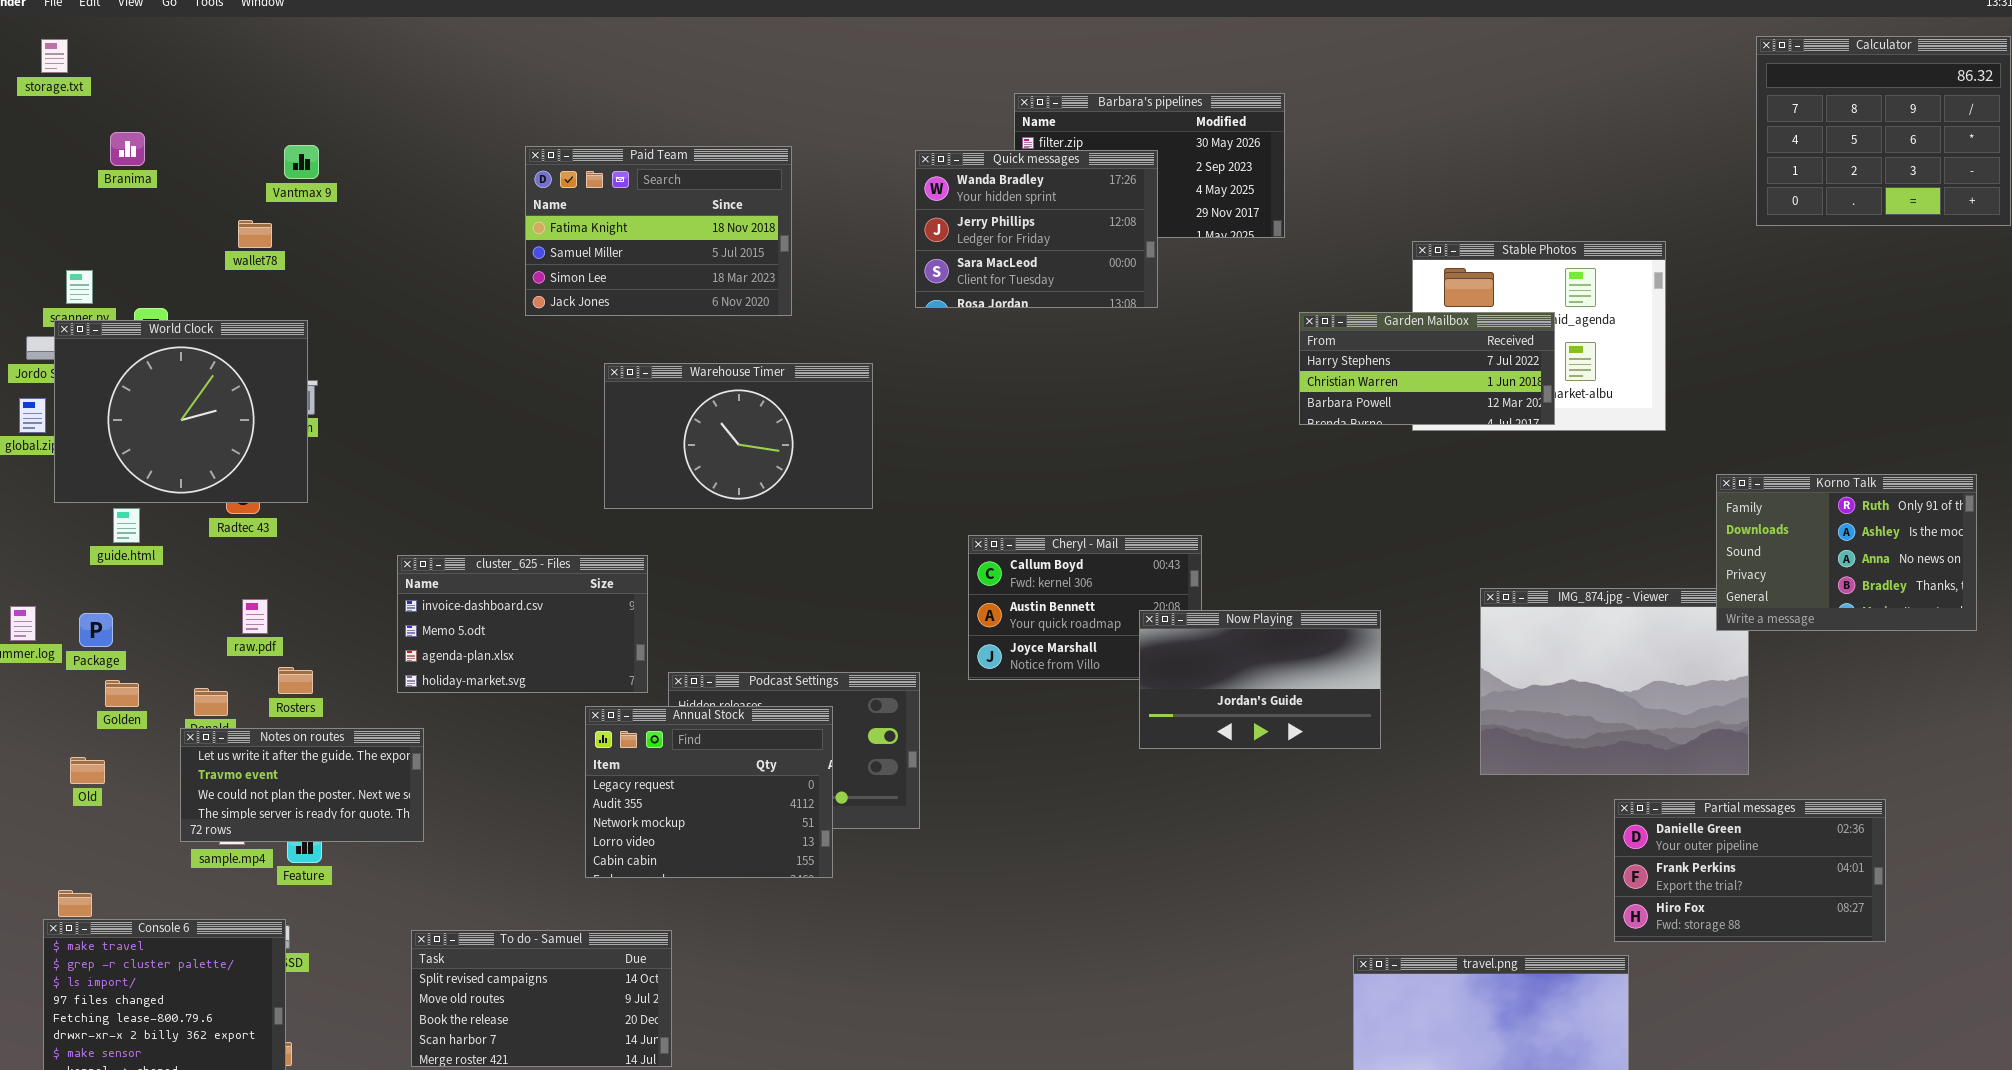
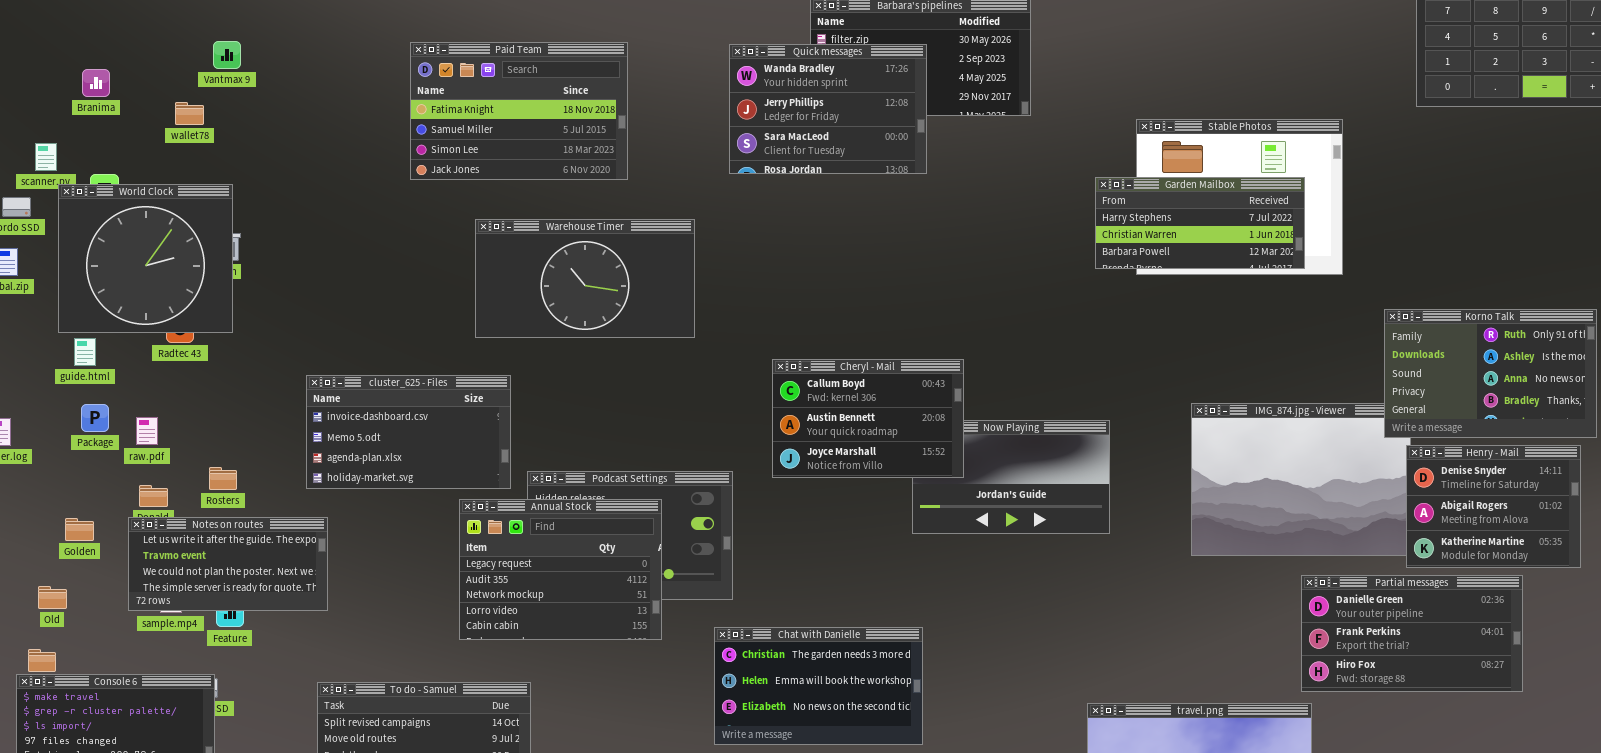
Branima: [110,132,145,166] -> [82,69,110,97], moved
Garden Mailbox: [1299,312,1555,425] -> [1095,177,1305,269], moved
World Clock: [54,320,308,503] -> [58,184,233,333], resized
Cheryl - Mail: [968,535,1202,680] -> [772,359,964,478], raised
raw.pdf: [242,599,268,634] -> [136,417,158,445], moved
Package: [79,613,113,647] -> [81,404,109,432], moved
Henry - Mail: none -> [1406,445,1581,568], opened
Golden: [105,680,139,707] -> [65,518,94,541], moved
Old: [70,757,105,784] -> [38,586,67,609], moved
Chat with Danielle: none -> [714,627,923,745], opened

